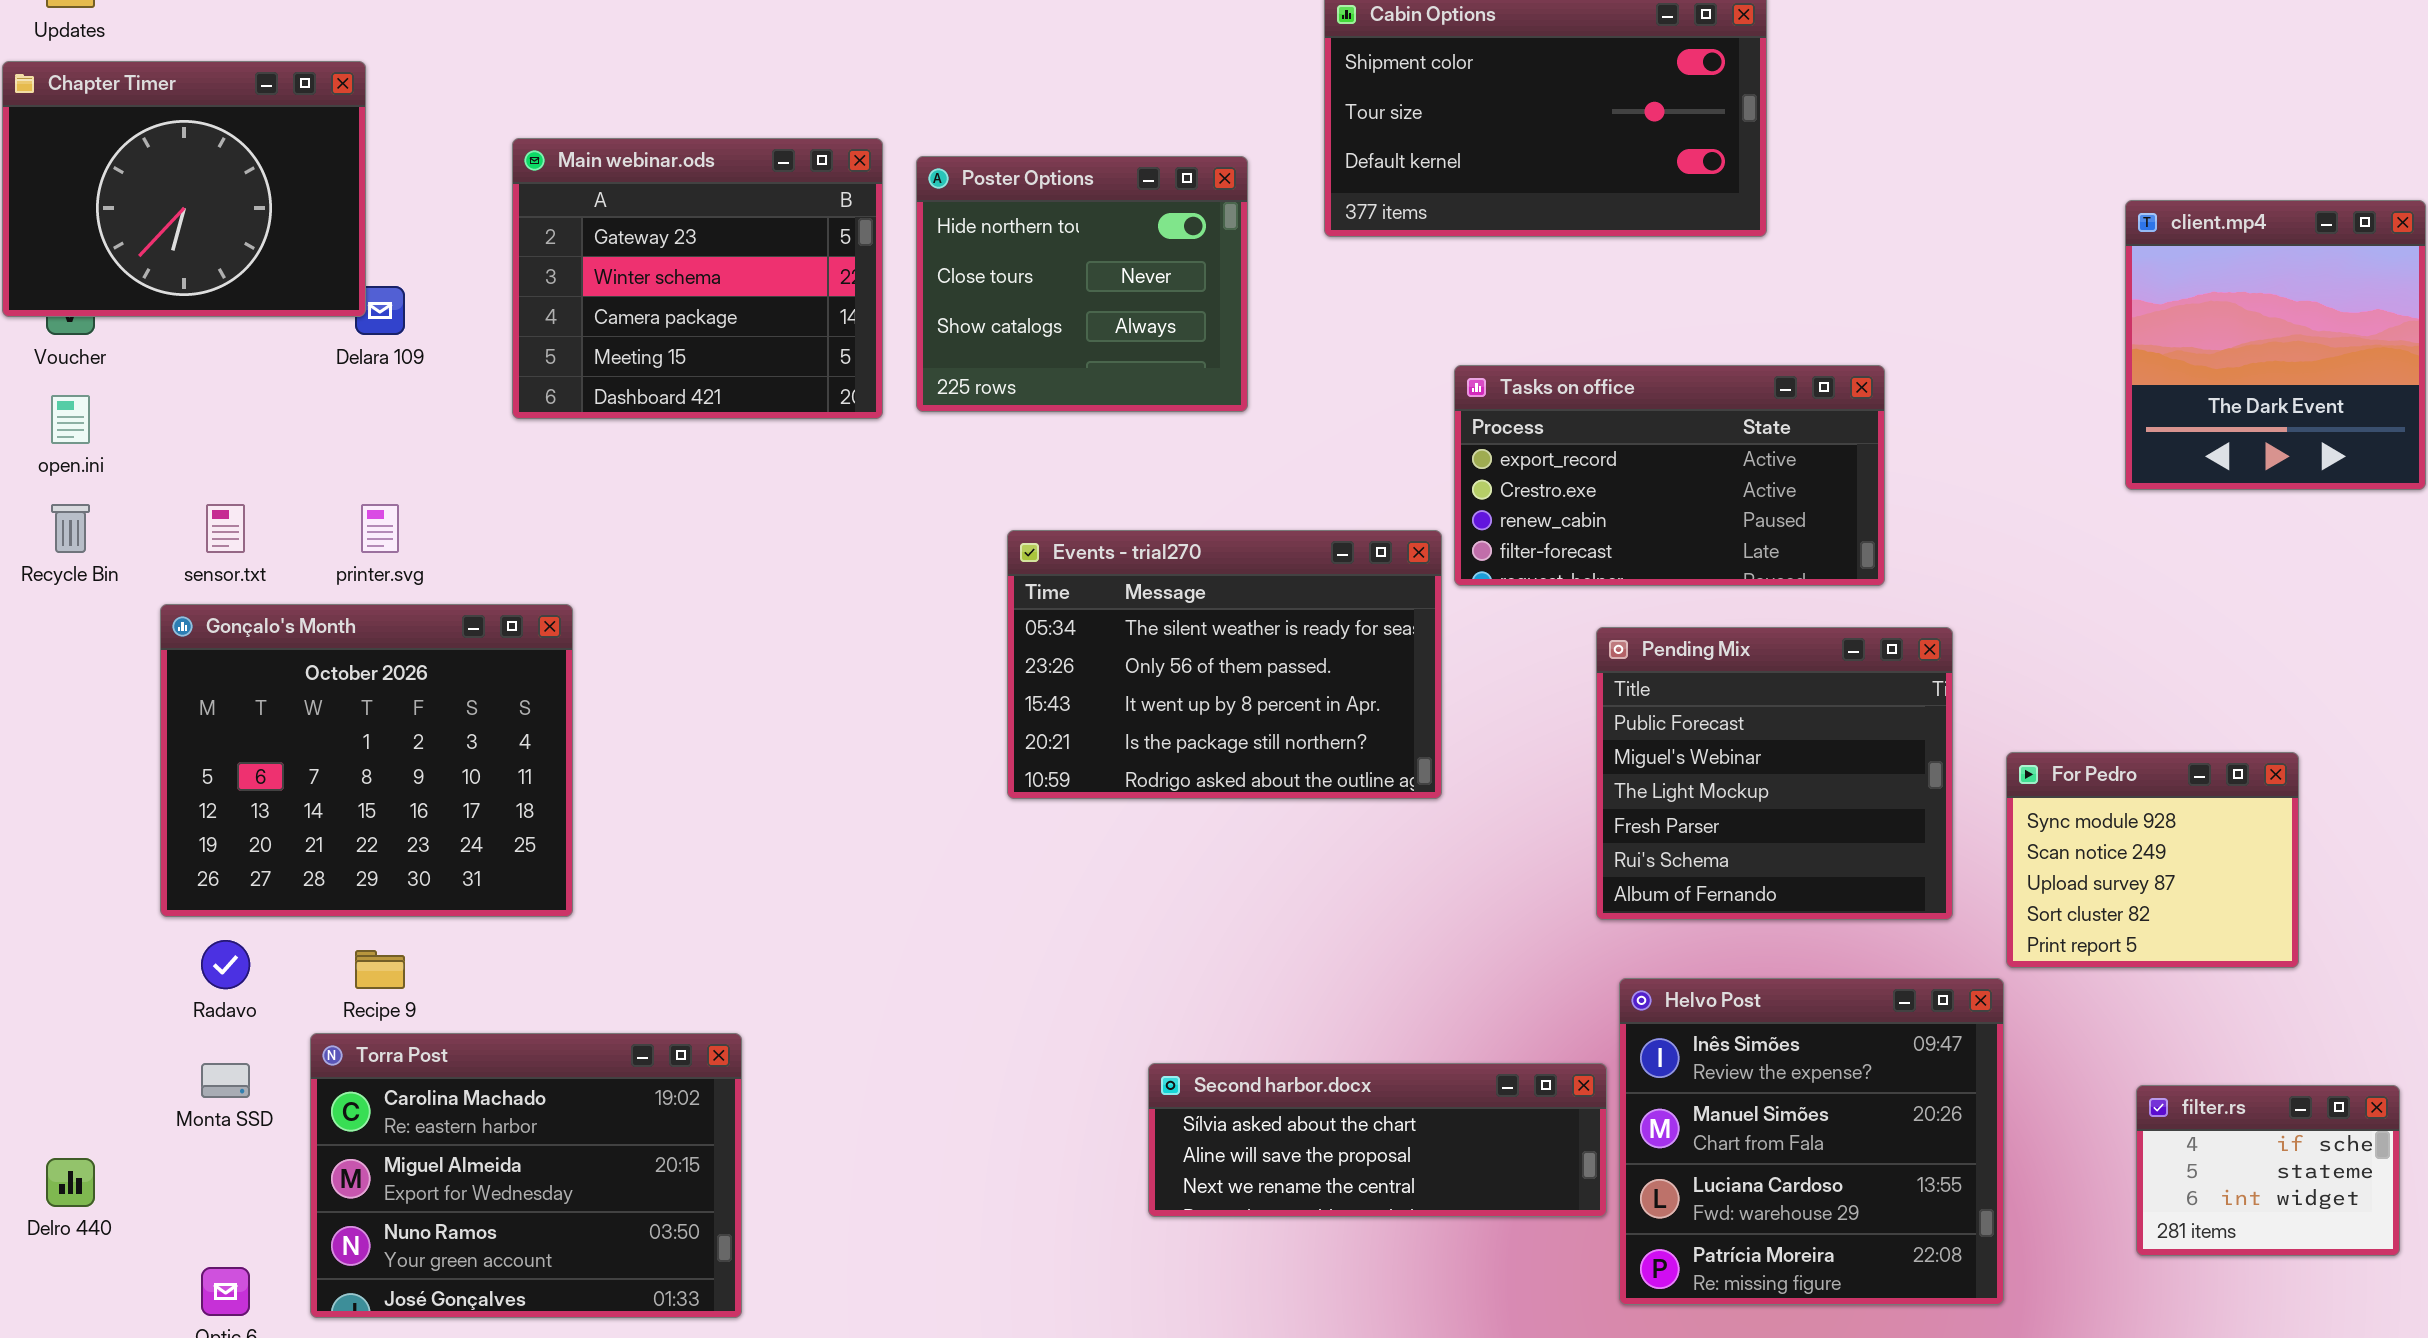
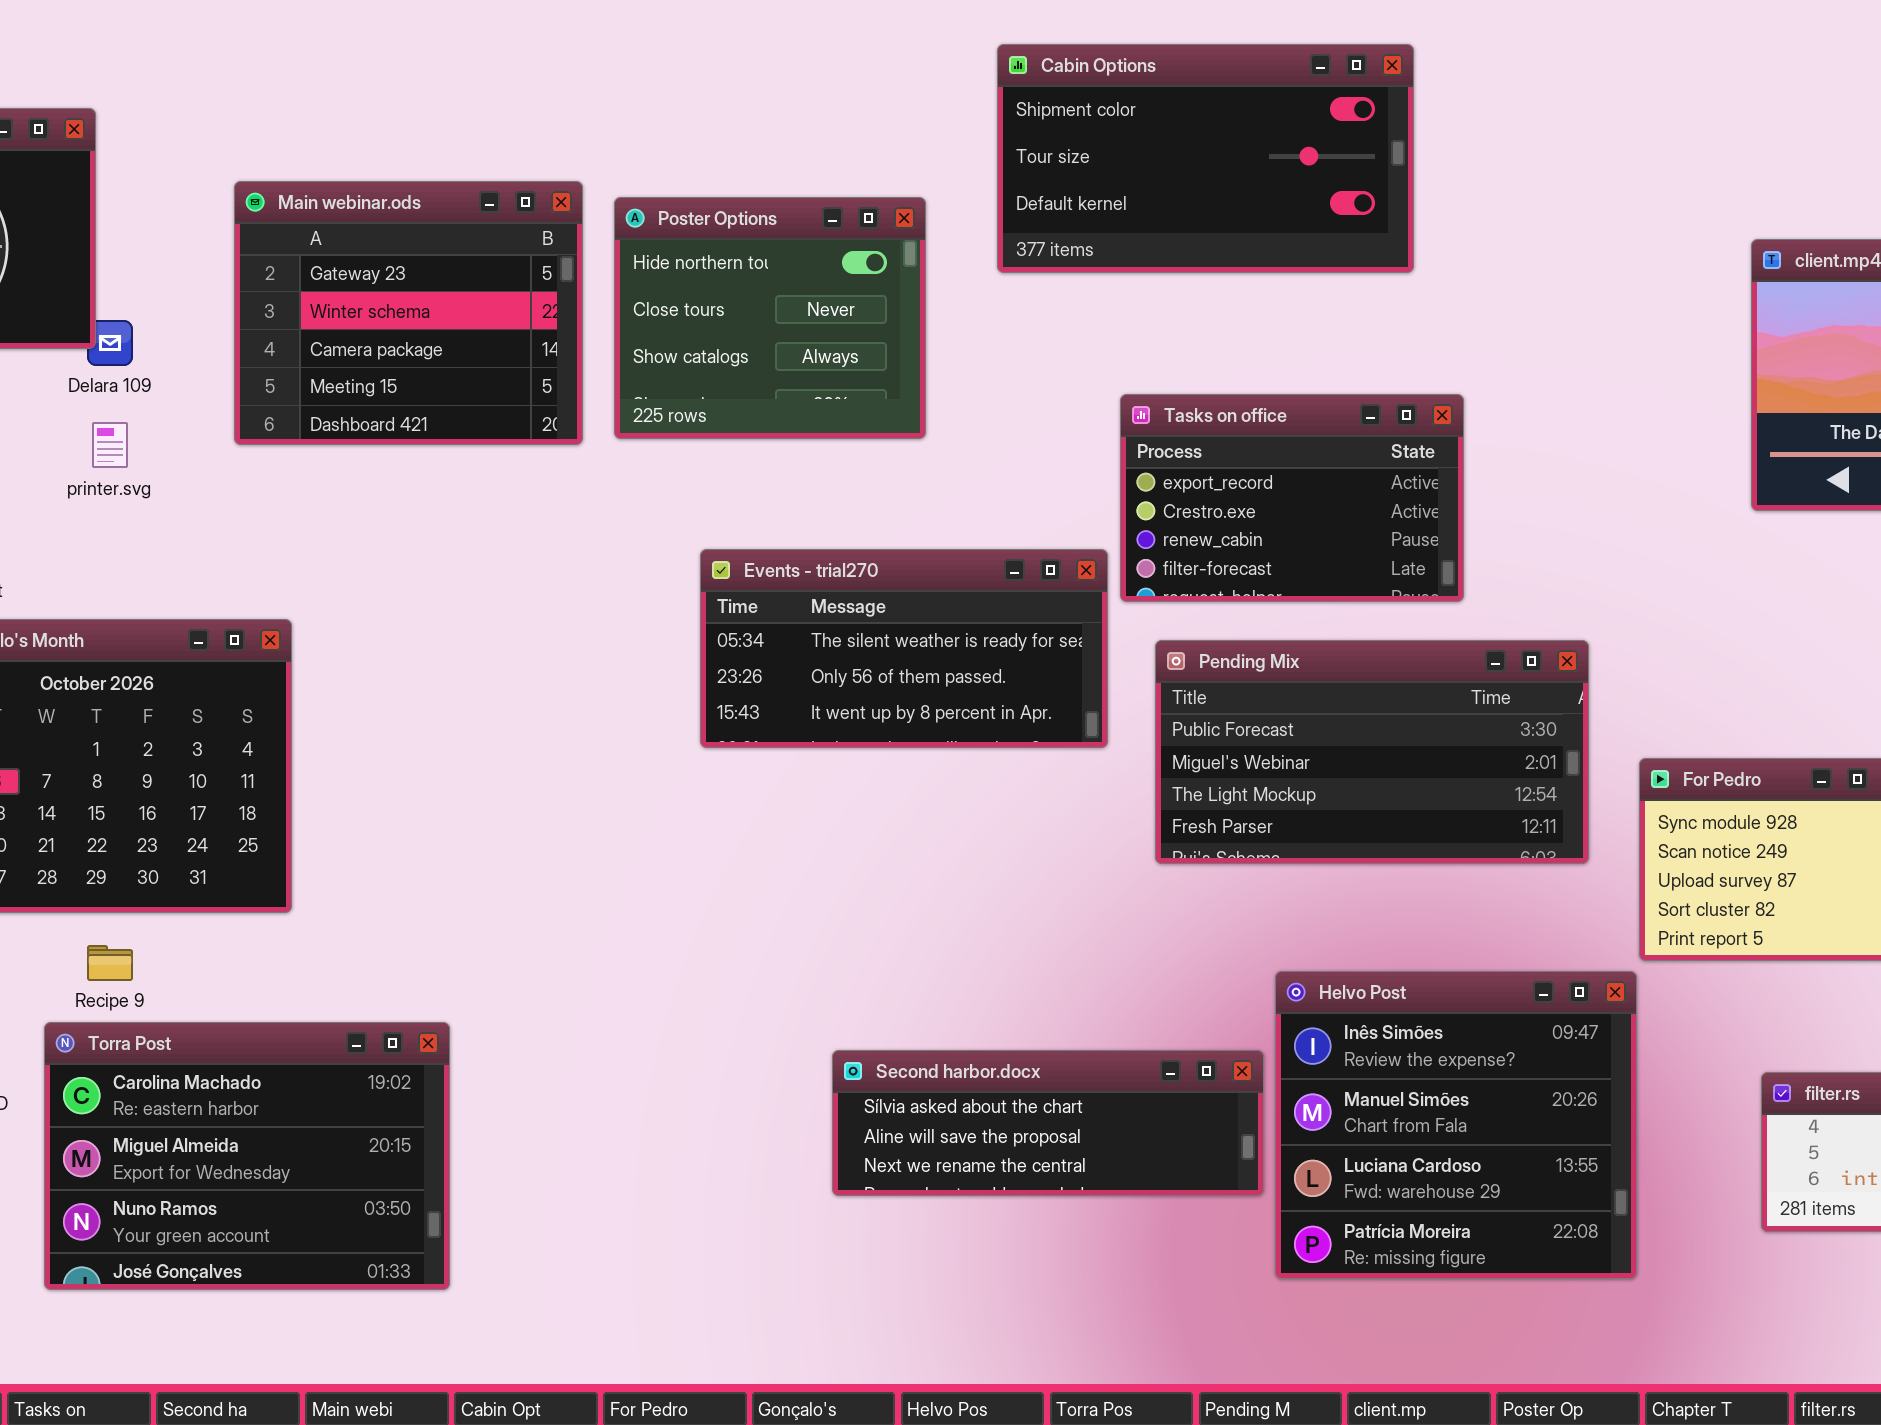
Tasks on office: [1454,365,1885,586] -> [1120,394,1464,602], resized
printer.svg: [361,504,399,553] -> [92,422,128,468], moved
Events - trial270: [1007,530,1442,799] -> [700,549,1108,748], resized
Pending Mix: [1596,627,1953,920] -> [1155,640,1589,864], resized

